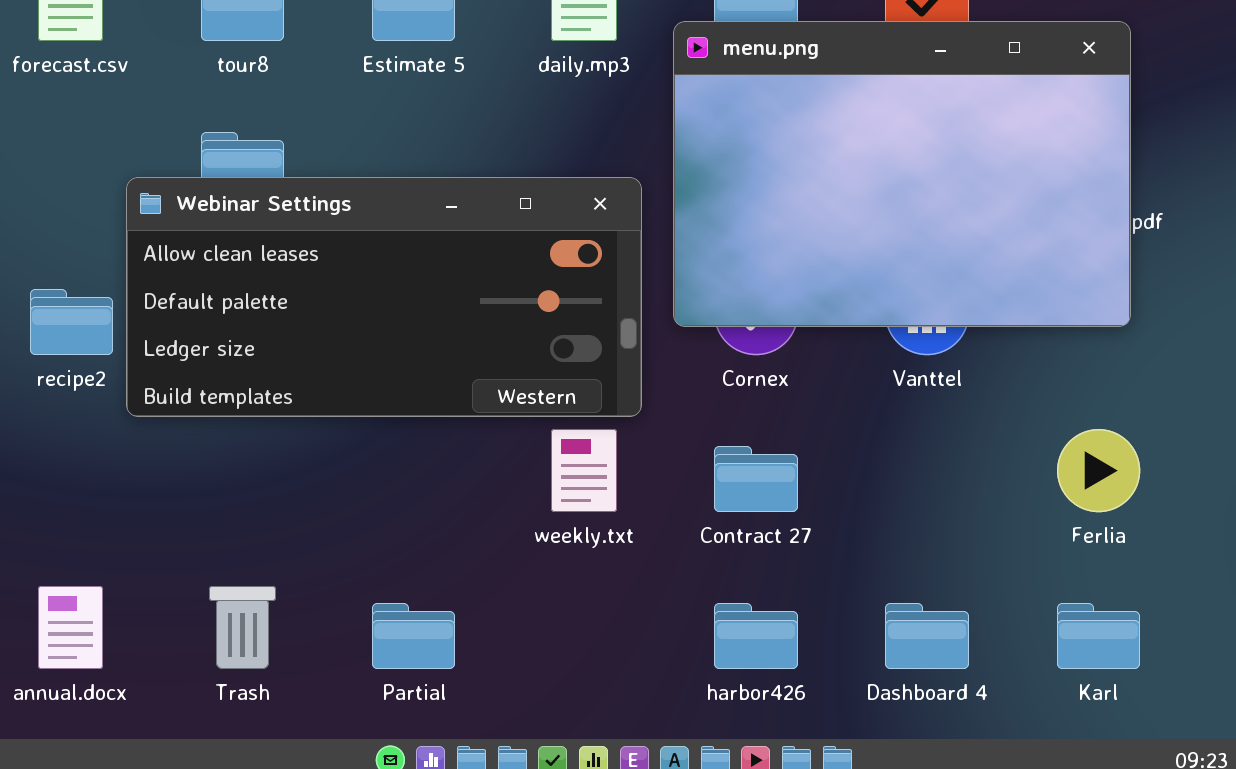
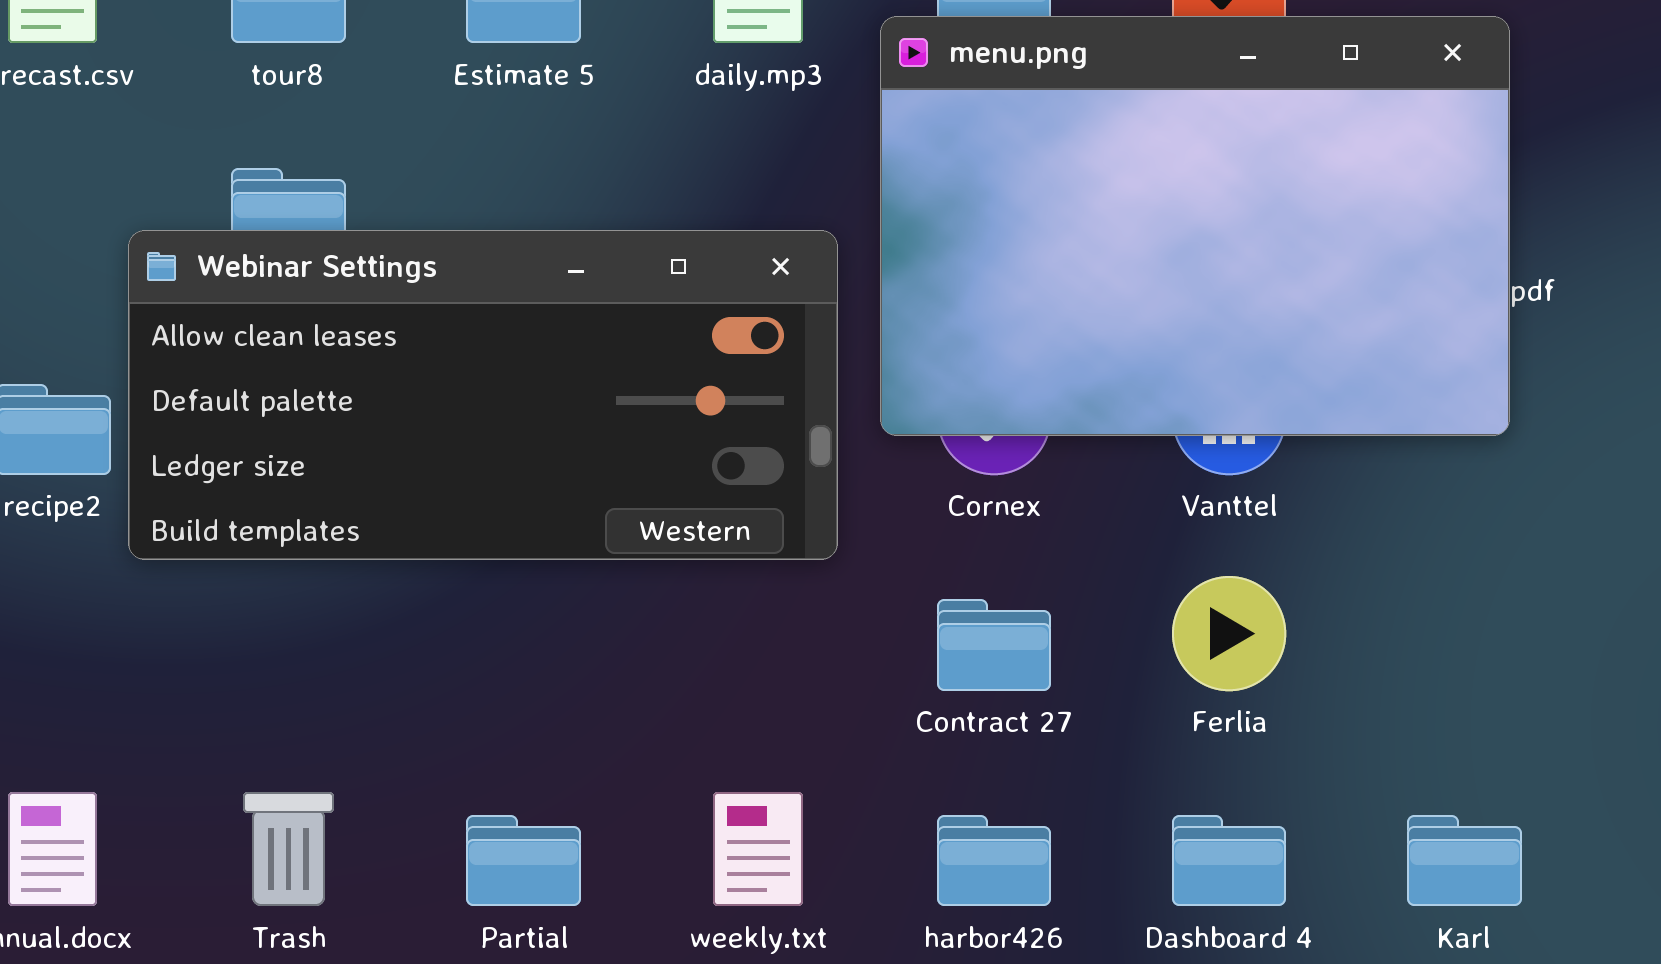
weekly.txt: [551,429,617,512] -> [713,792,803,906], moved
Ferlia: [1057,429,1140,512] -> [1172,576,1286,691], moved

